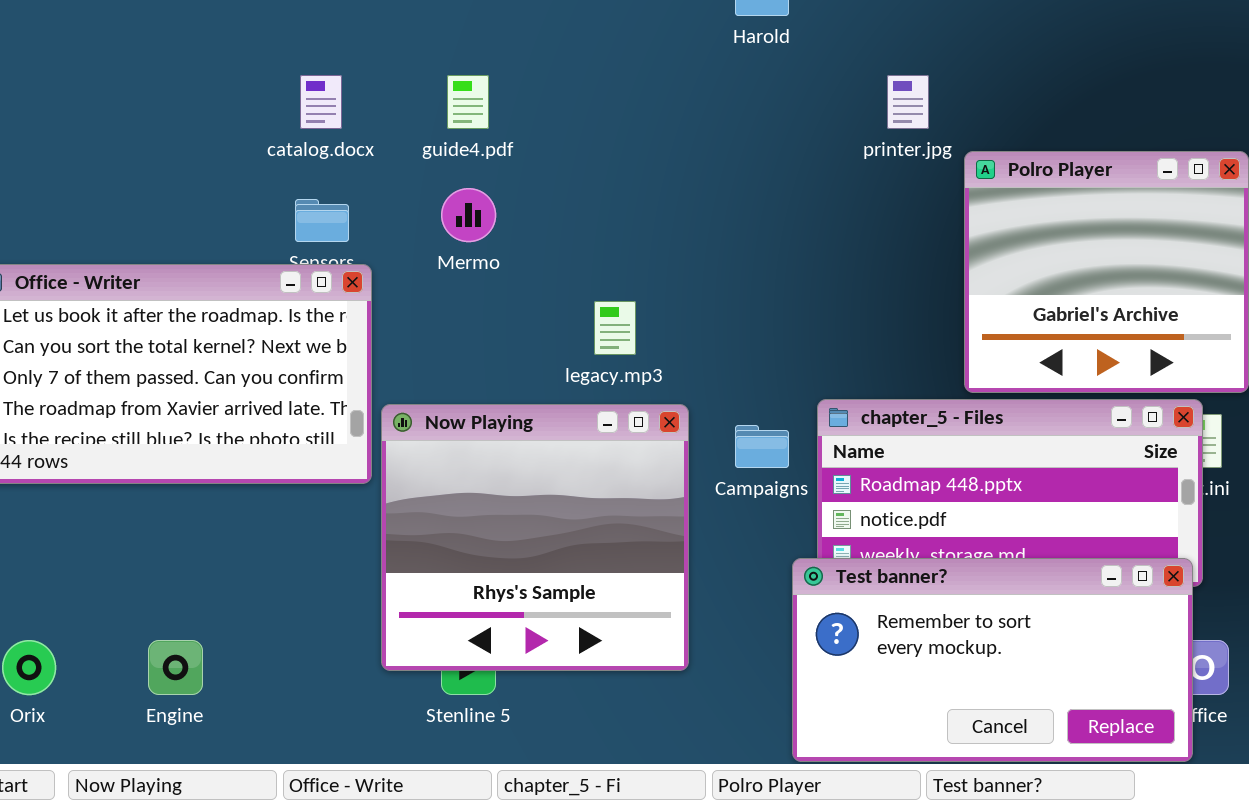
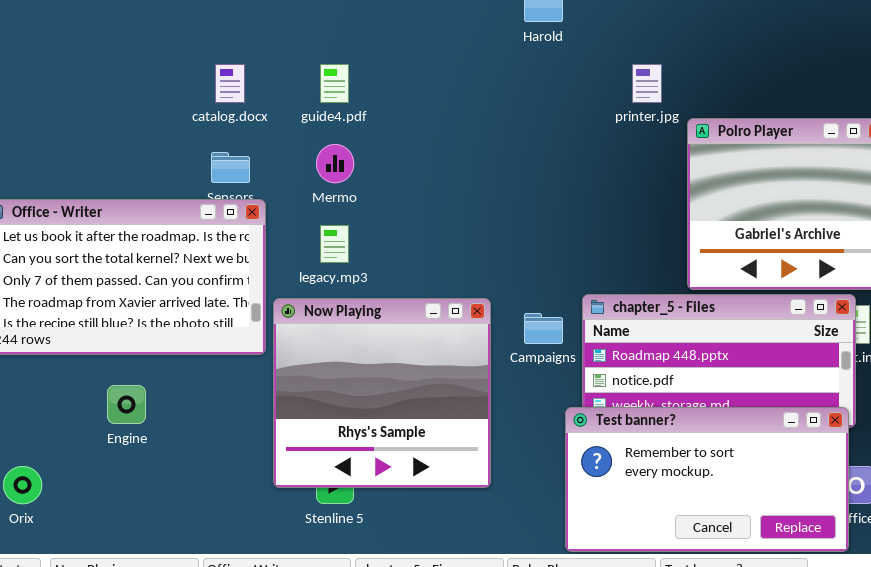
legacy.mp3: [594,301,636,355] -> [320,225,349,263], moved
Engine: [148,640,203,695] -> [107,385,146,424], moved

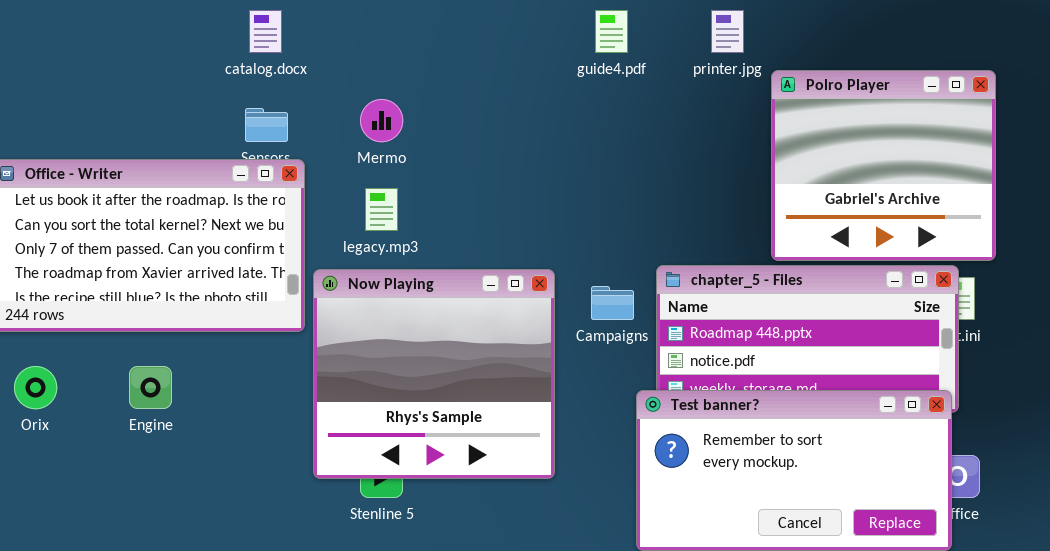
guide4.pdf: [320,64,349,103] -> [595,10,628,53], moved
Orix: [3,466,42,504] -> [14,366,57,409], moved

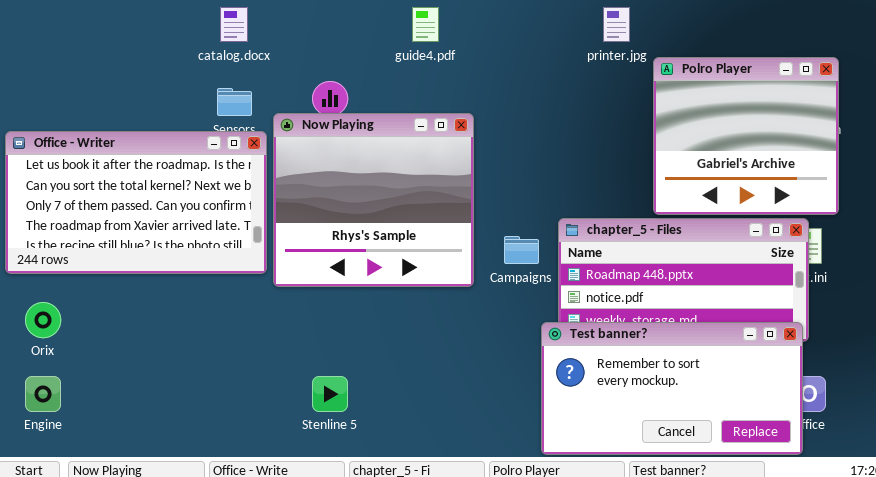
guide4.pdf: [595,10,628,53] -> [412,7,439,42], moved
Now Playing: [313,269,555,479] -> [273,113,474,287], moved
Engine: [129,366,172,409] -> [25,376,61,412], moved

